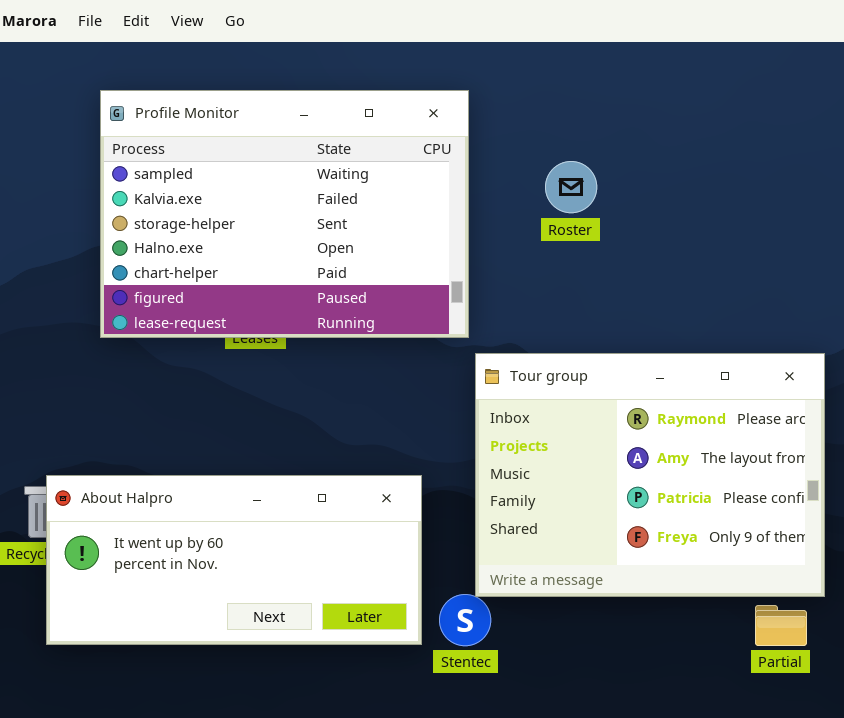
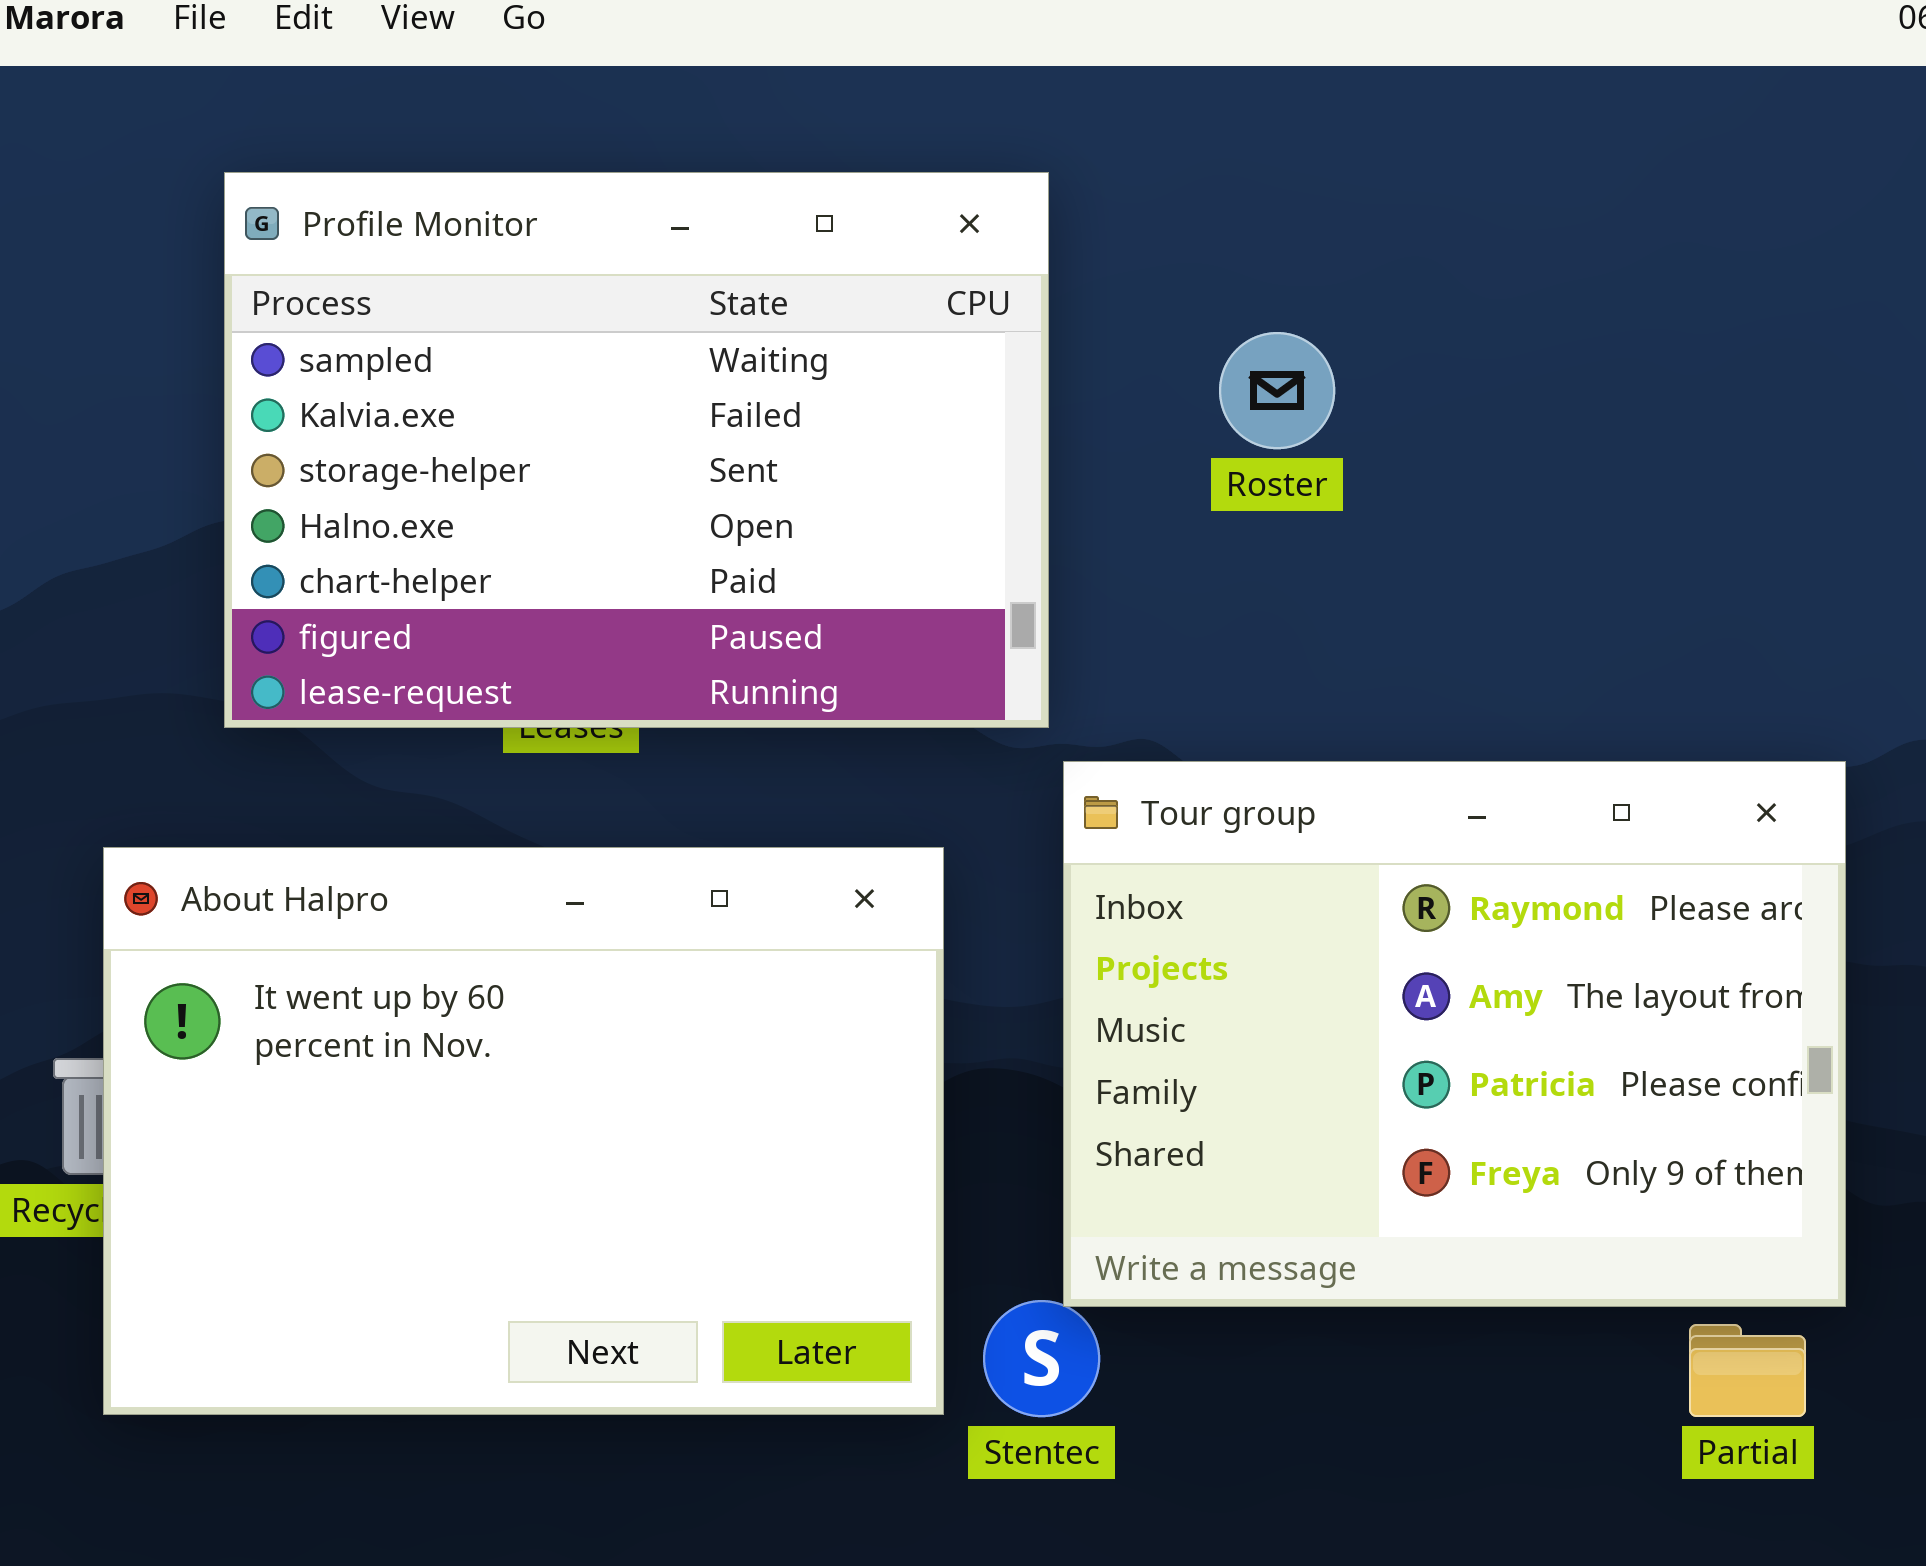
About Halpro: [46,475,422,645] -> [103,847,944,1415], resized

